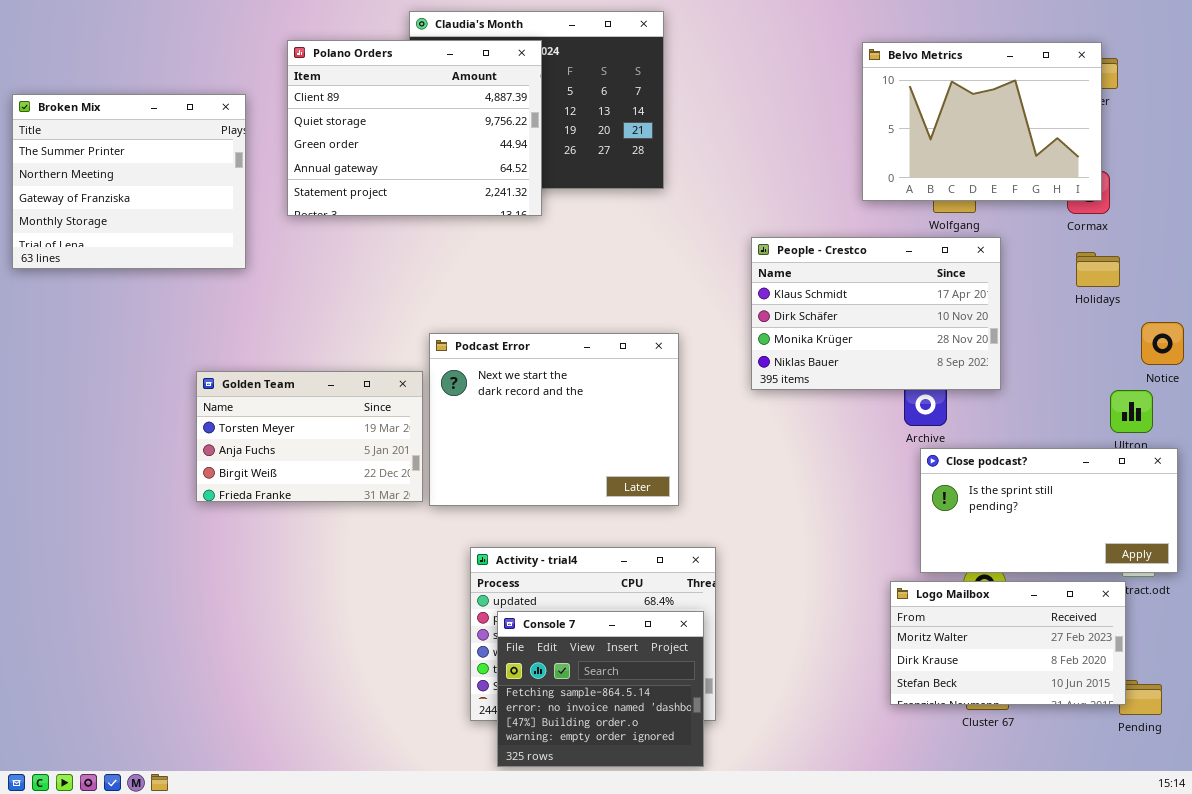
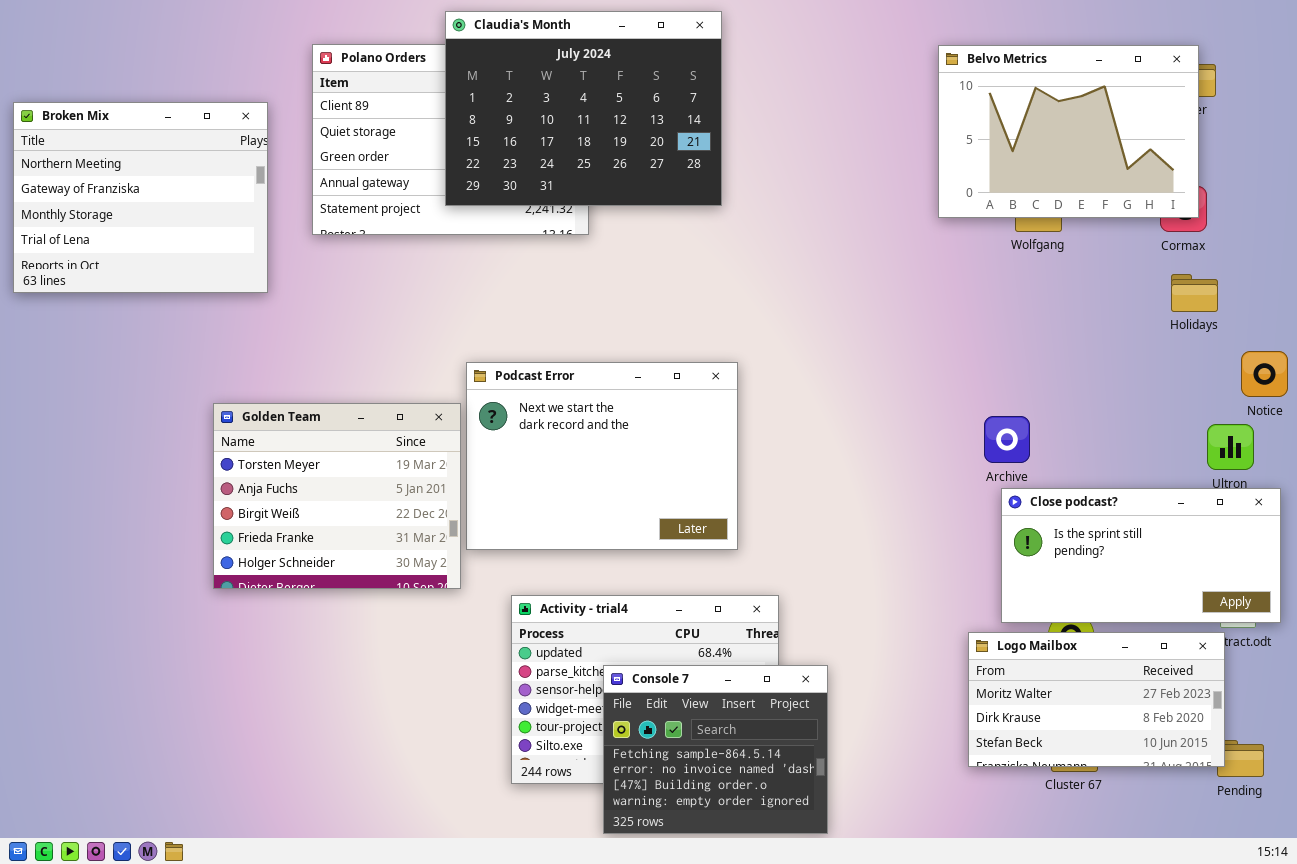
Claudia's Month: [409,11,664,189] -> [445,11,722,206], raised
Broken Mix: [12,94,246,269] -> [13,102,268,293], scrolled down 1 row
People - Crestco: [751,237,1001,390] -> none, closed
Golden Team: [196,371,423,502] -> [213,403,461,589], resized
Console 7: [497,611,704,767] -> [603,665,828,834], moved

